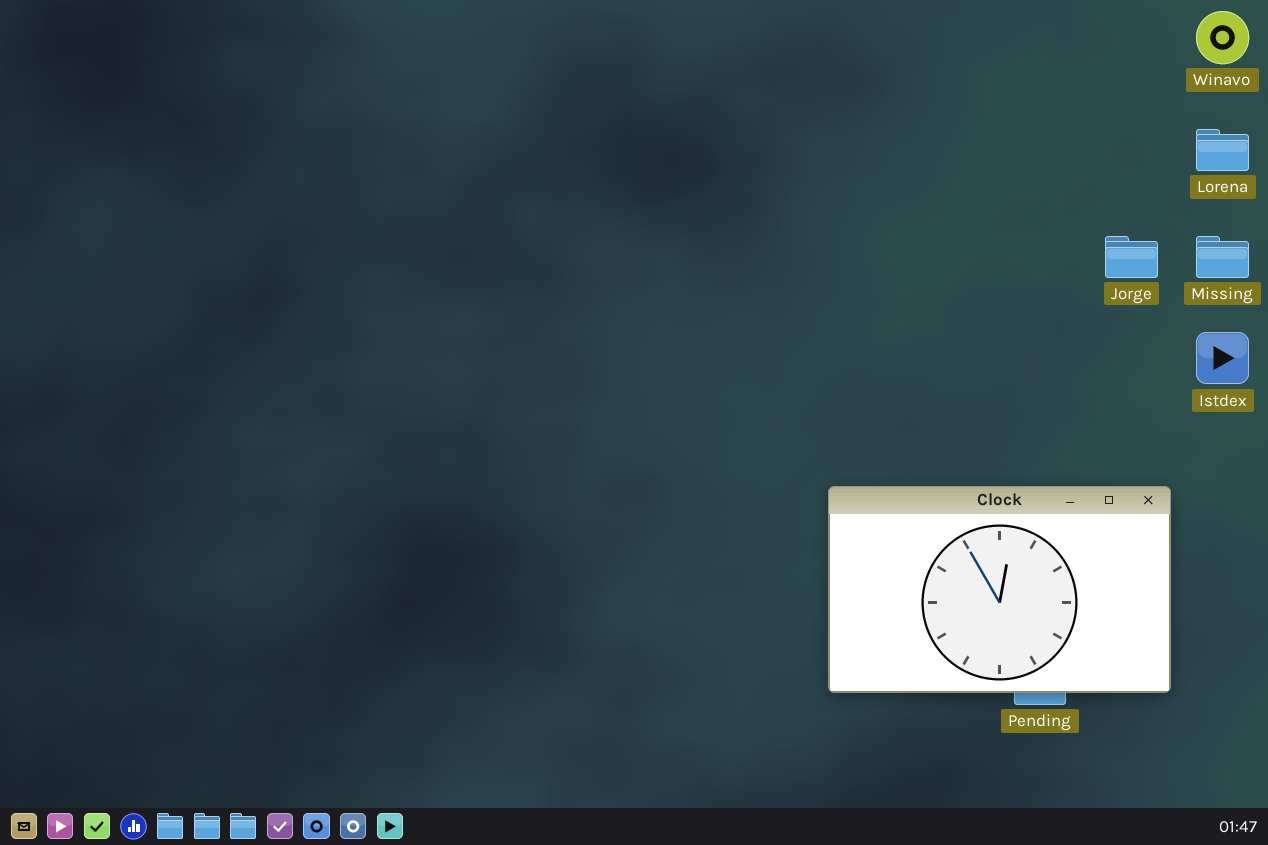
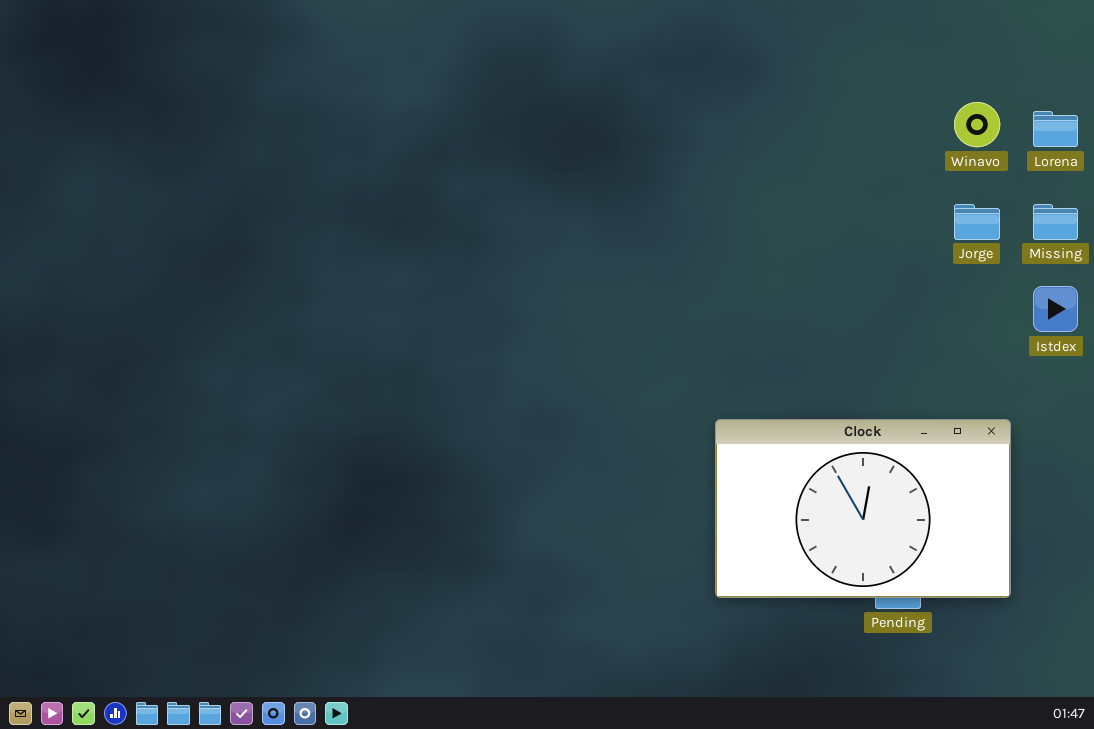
Winavo: [1196,11,1249,64] -> [954,102,1000,147], moved

